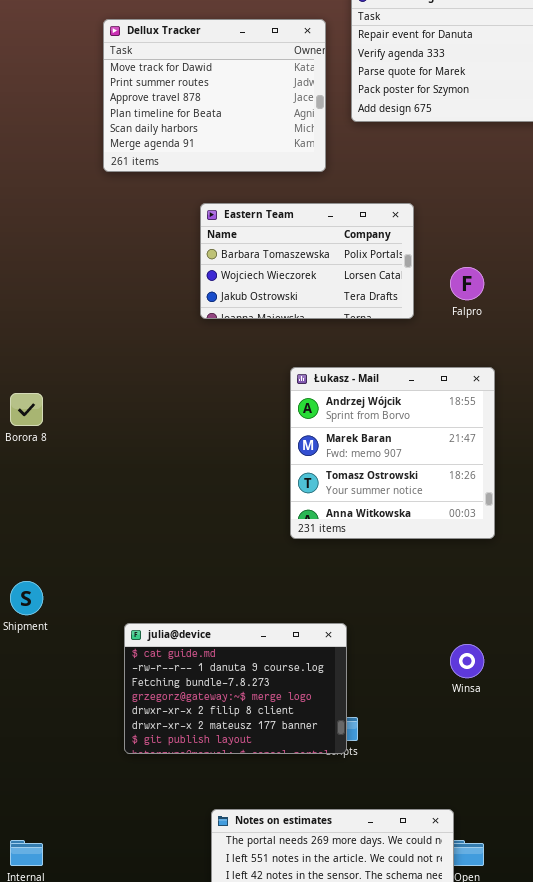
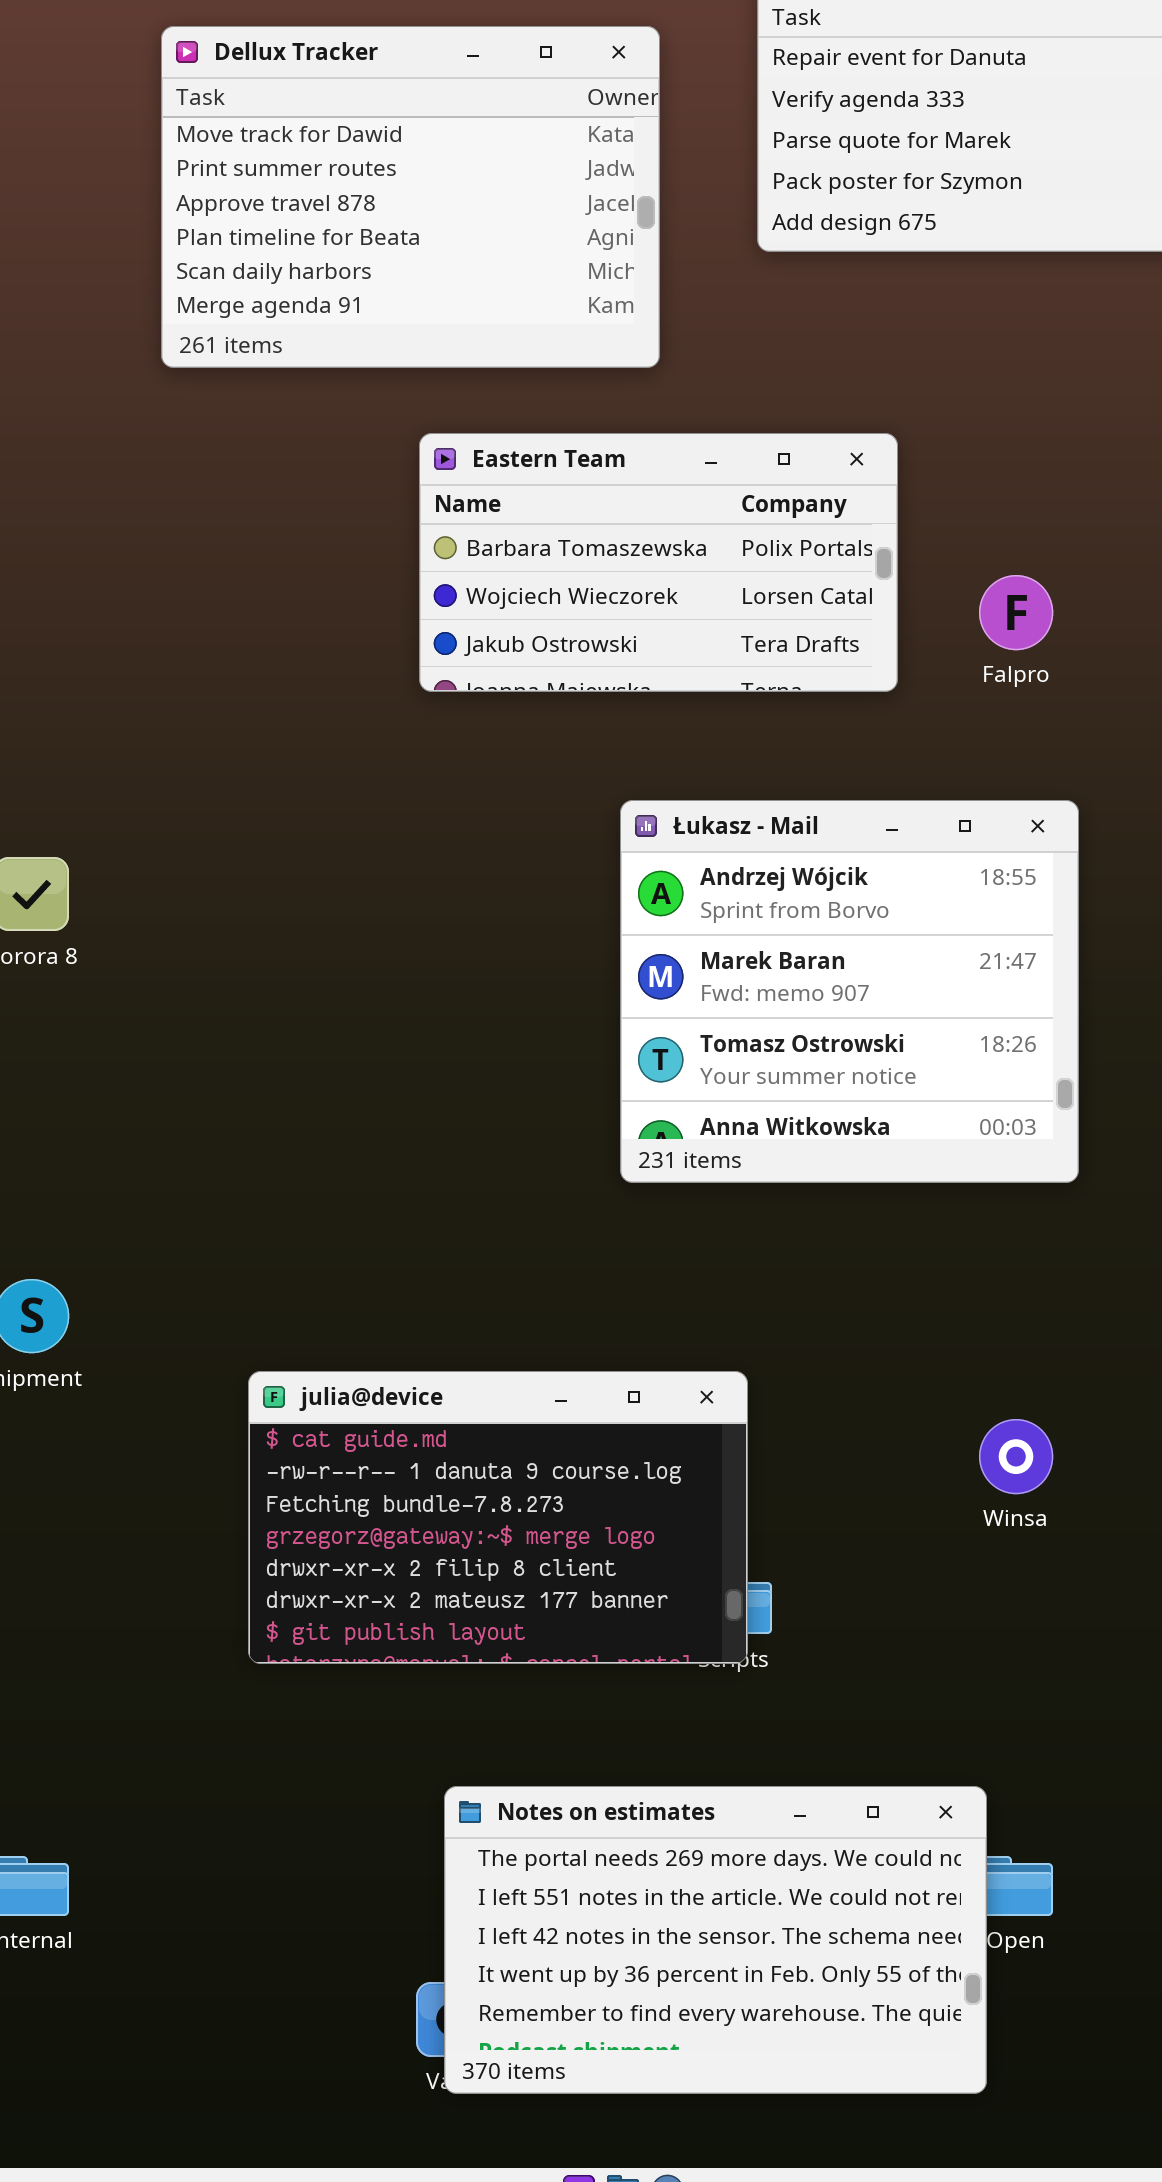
Dellux Tracker: [103,19,326,172] -> [161,26,660,368], moved

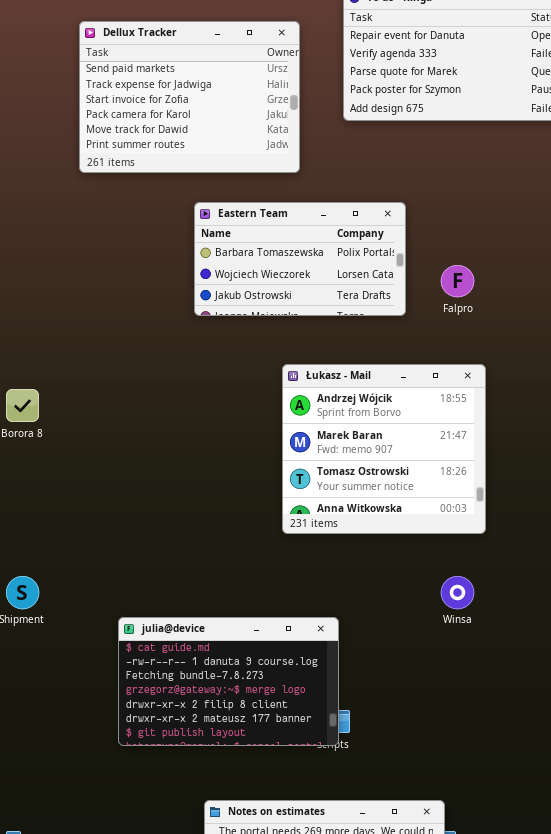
Dellux Tracker: [161,26,660,368] -> [79,21,300,173], scrolled up 4 rows
Winsa: [979,1419,1053,1494] -> [441,576,474,609], moved

